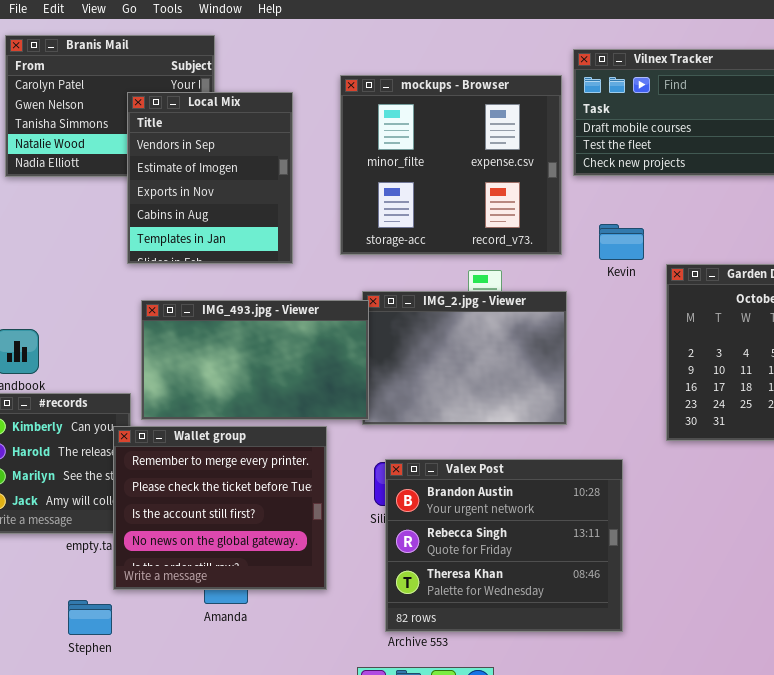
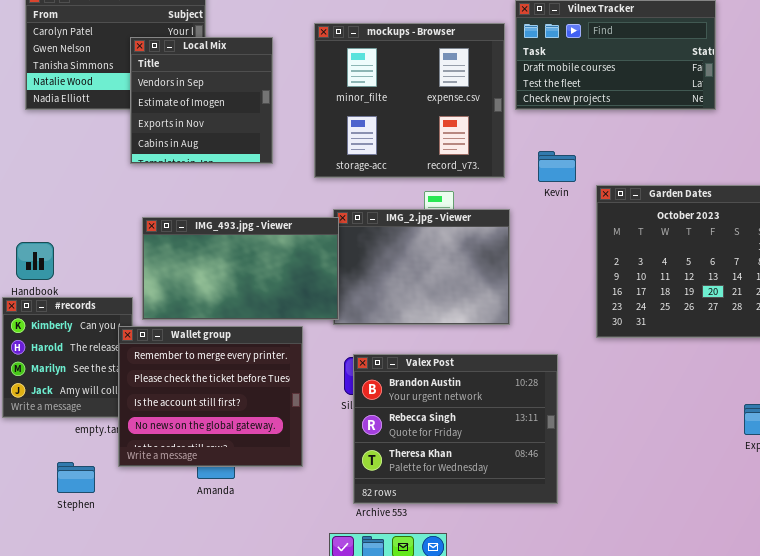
Local Mix: [127,92,293,264] -> [130,37,273,164], resized
Stephen: [68,600,112,635] -> [57,462,95,493], moved

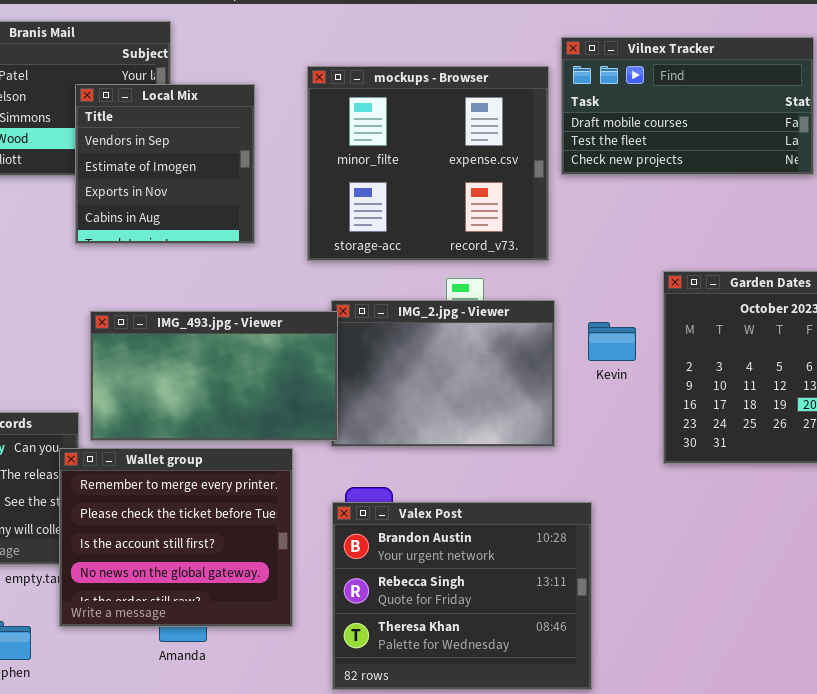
Kevin: [538,151,576,182] -> [588,322,636,361], moved
Valex Post: [353,354,558,504] -> [332,502,592,690], moved

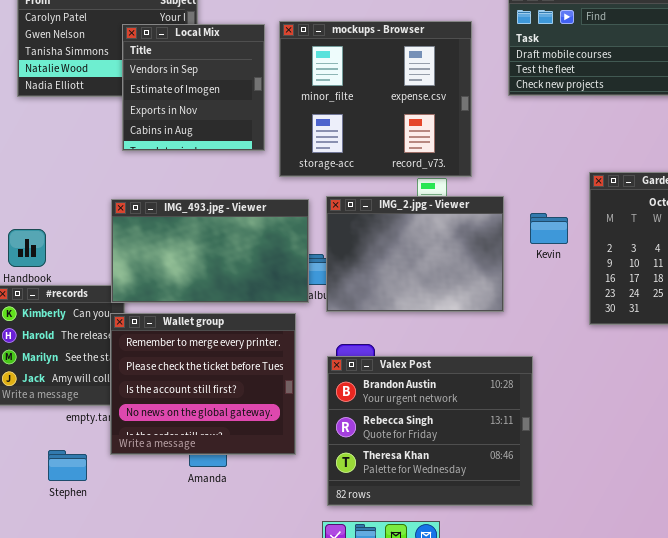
mockups - Browser: [307,66,549,261] -> [279,21,472,177], moved
IMG_493.jpg - Viewer: [90,311,338,441] -> [111,199,309,303], moved

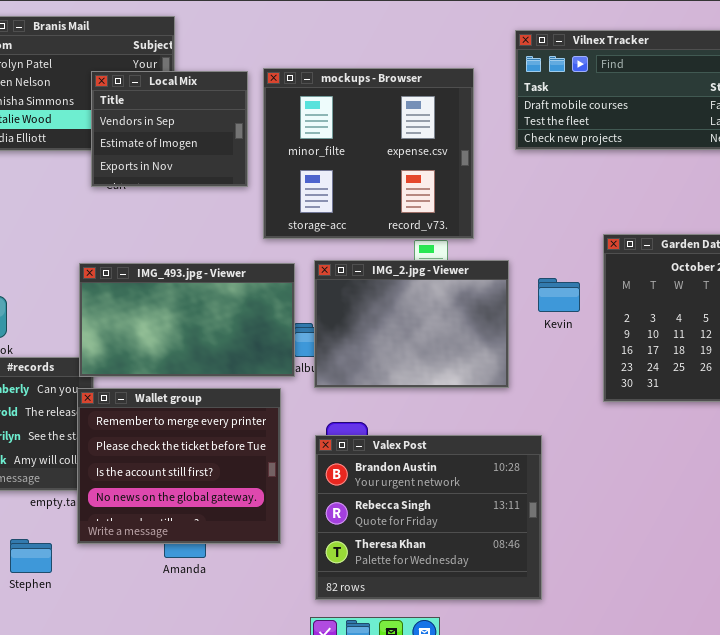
Local Mix: [122,24,265,151] -> [91,71,248,187], resized

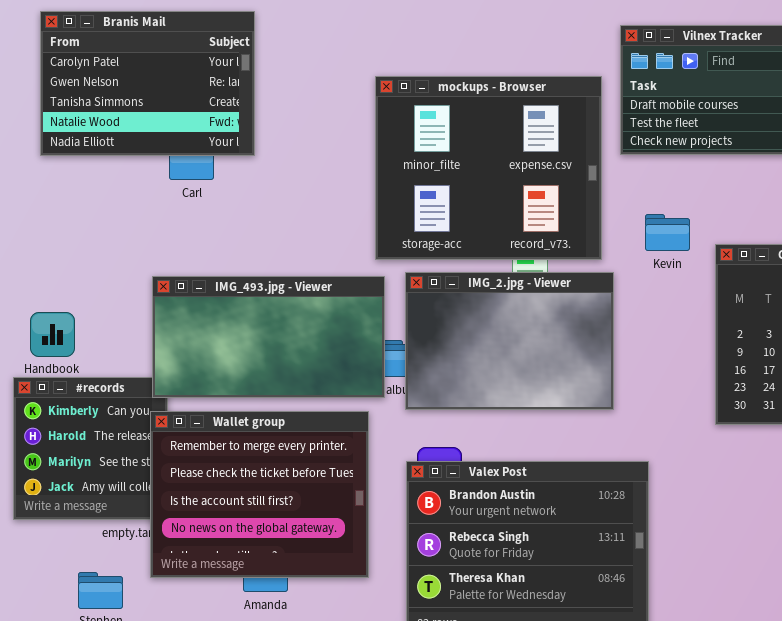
mockups - Browser: [263,68,474,239] -> [375,76,602,260], moved
Local Mix: [91,71,248,187] -> none, closed
Kevin: [538,278,580,312] -> [645,214,690,251], moved

